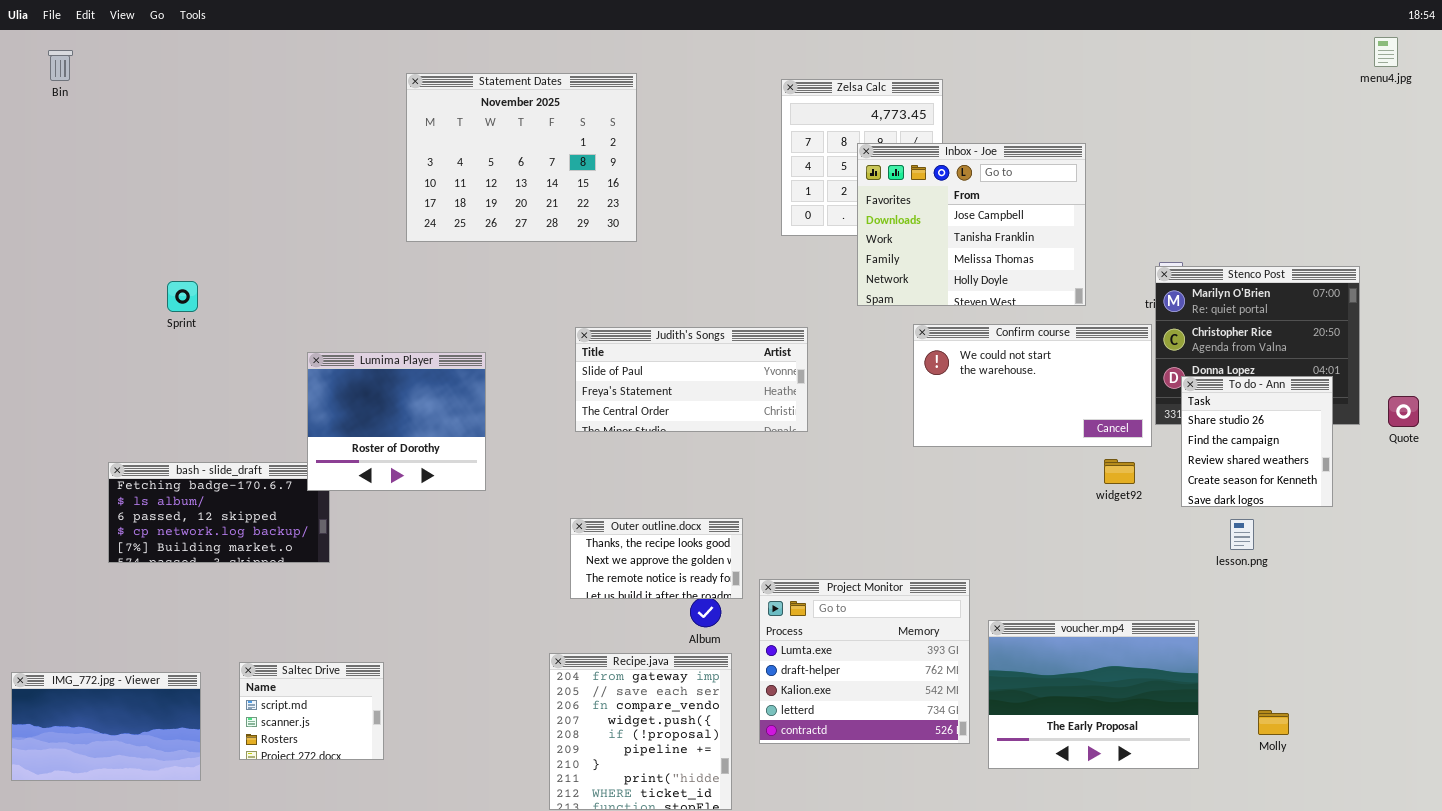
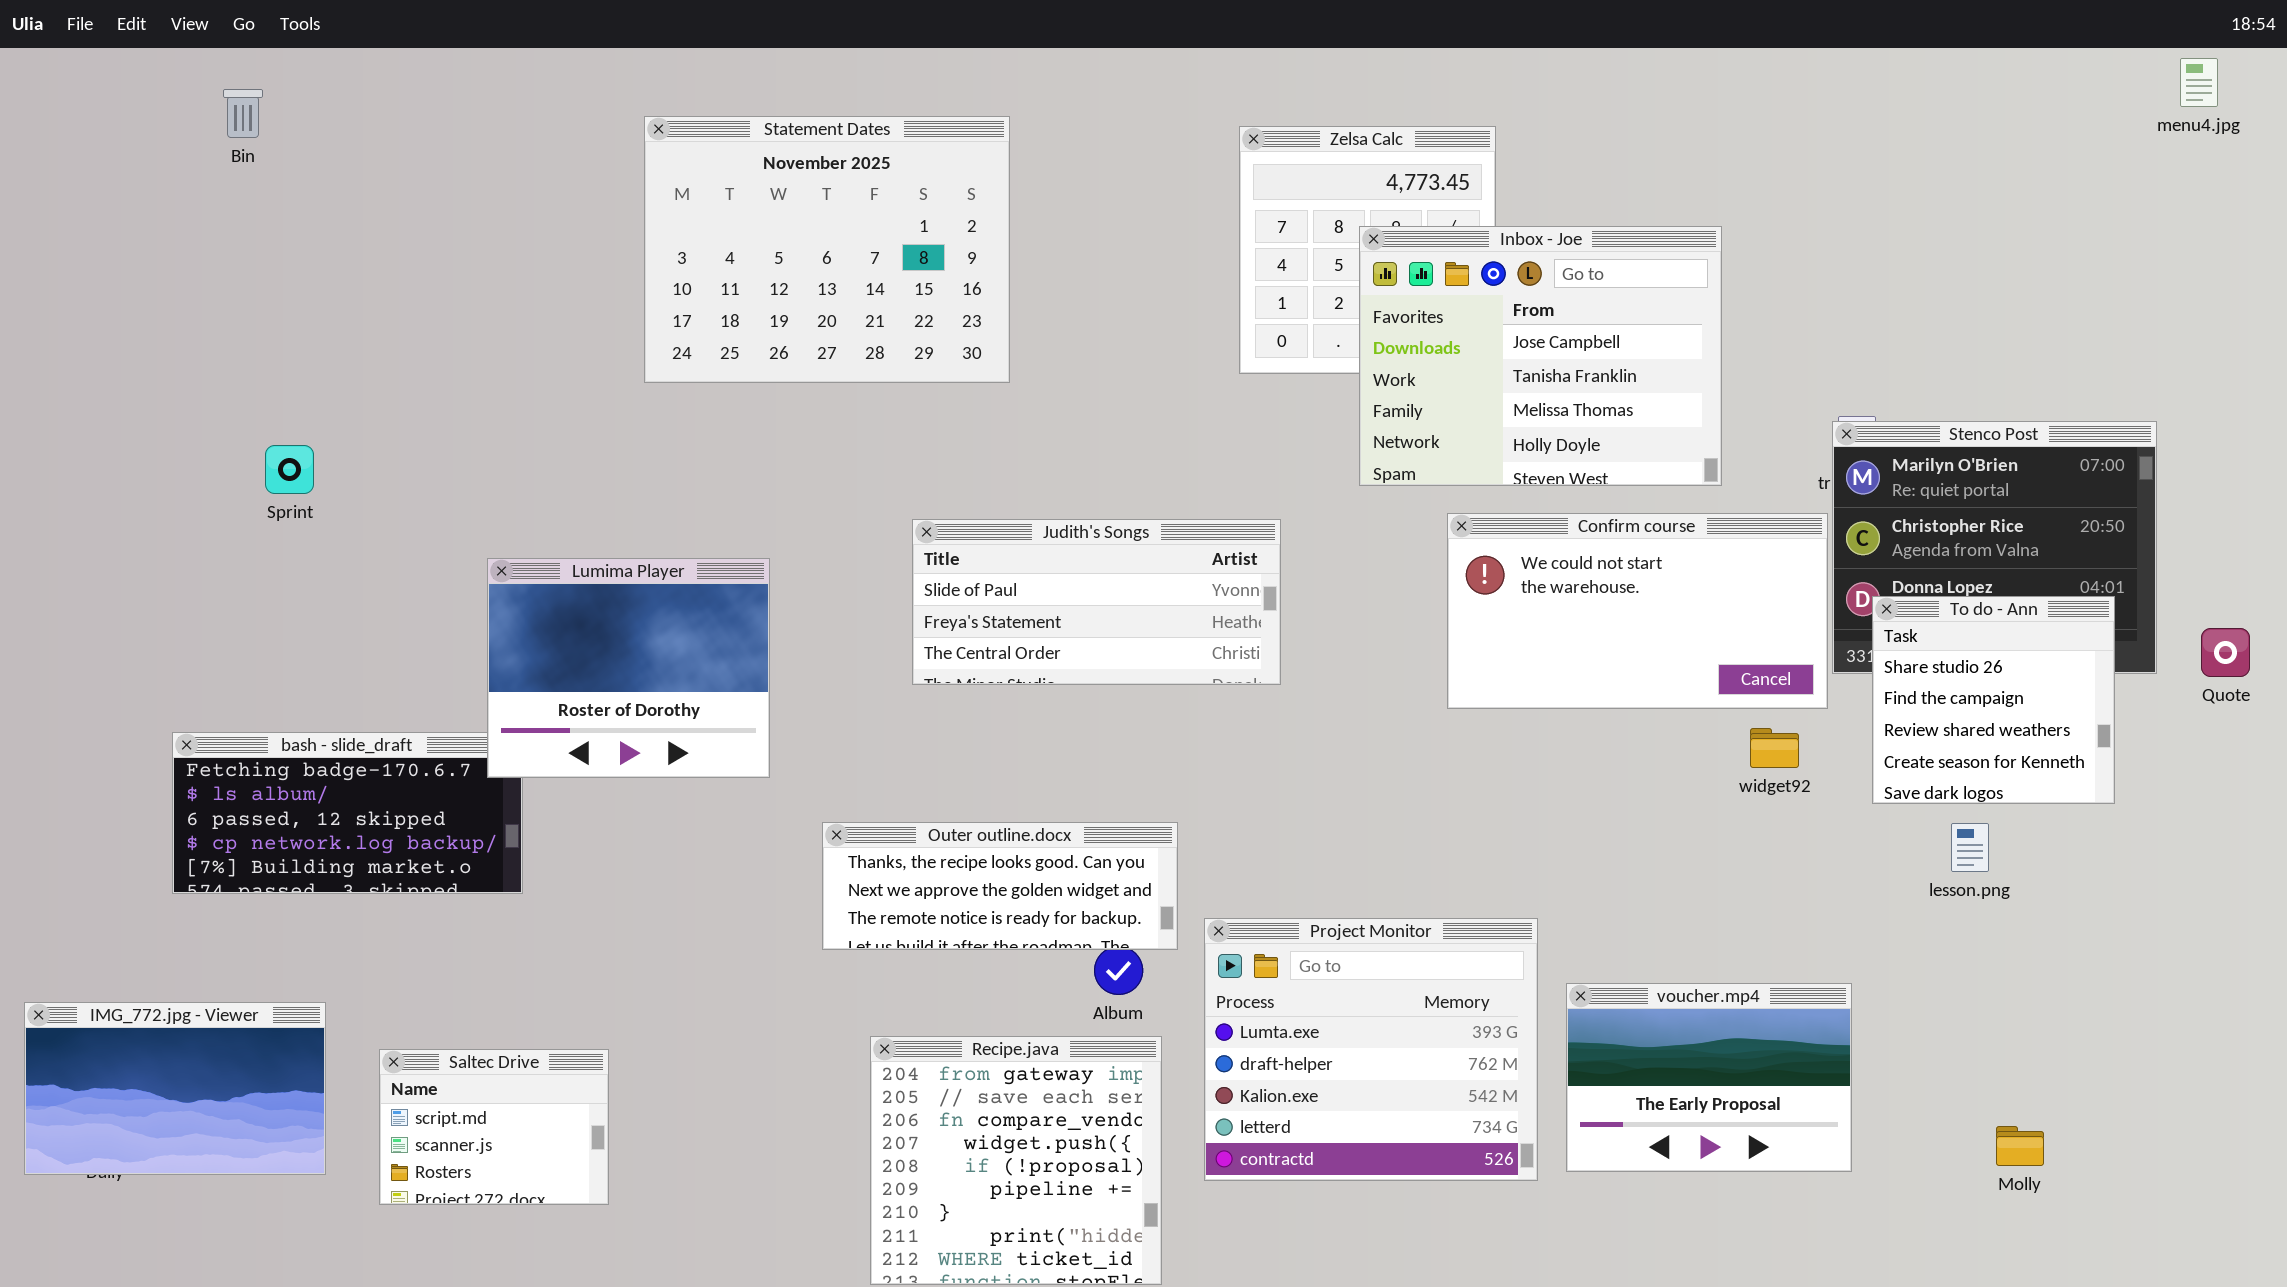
Bin: [48,50,73,81] -> [223,89,263,138], moved
Outer outline.docx: [570,518,743,599] -> [822,822,1178,950], resized
voucher.mp4: [988,620,1199,769] -> [1566,983,1852,1172], resized
IMG_772.jpg - Viewer: [11,672,201,781] -> [24,1002,326,1175], moved

